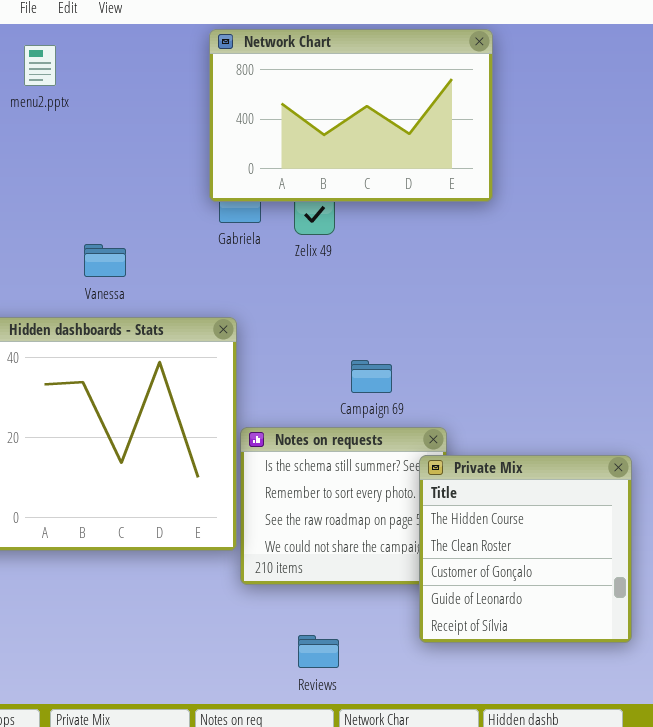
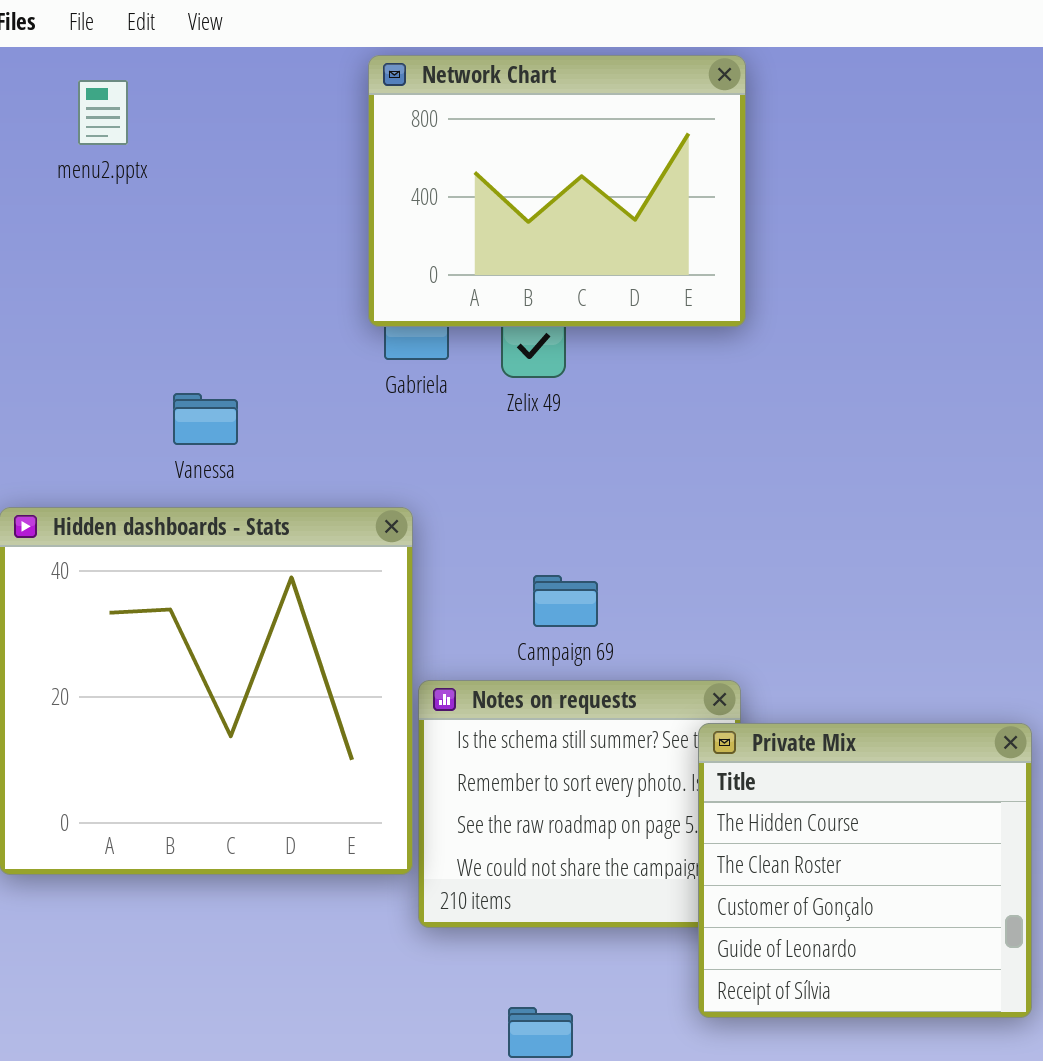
Network Chart: [209,29,493,202] -> [368,55,746,327], resized
Campaign 69: [351,360,392,393] -> [533,575,598,627], moved

